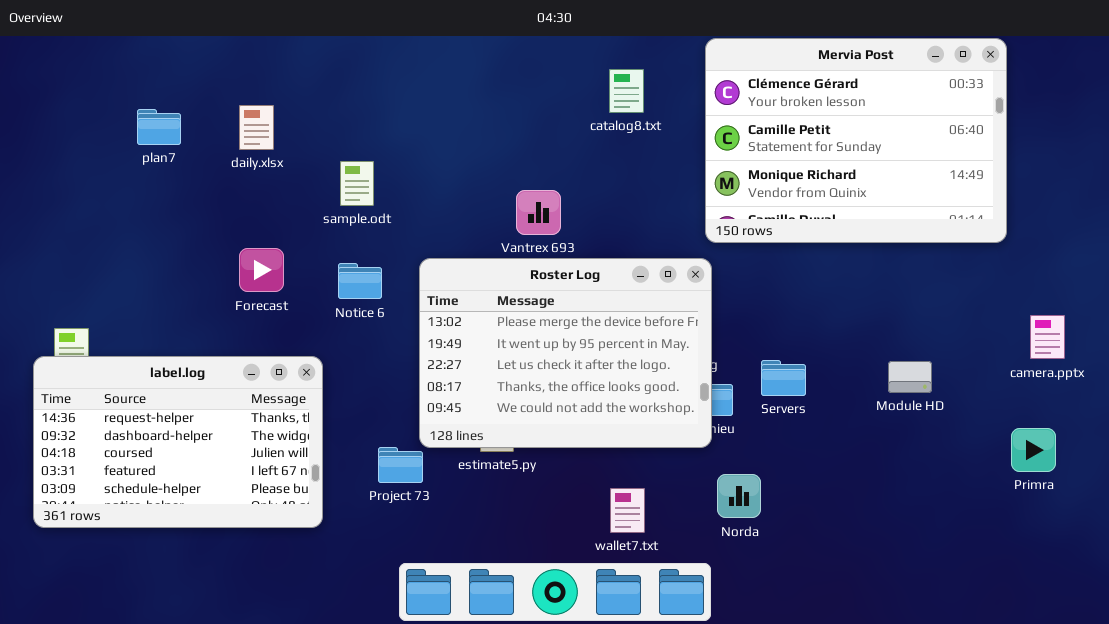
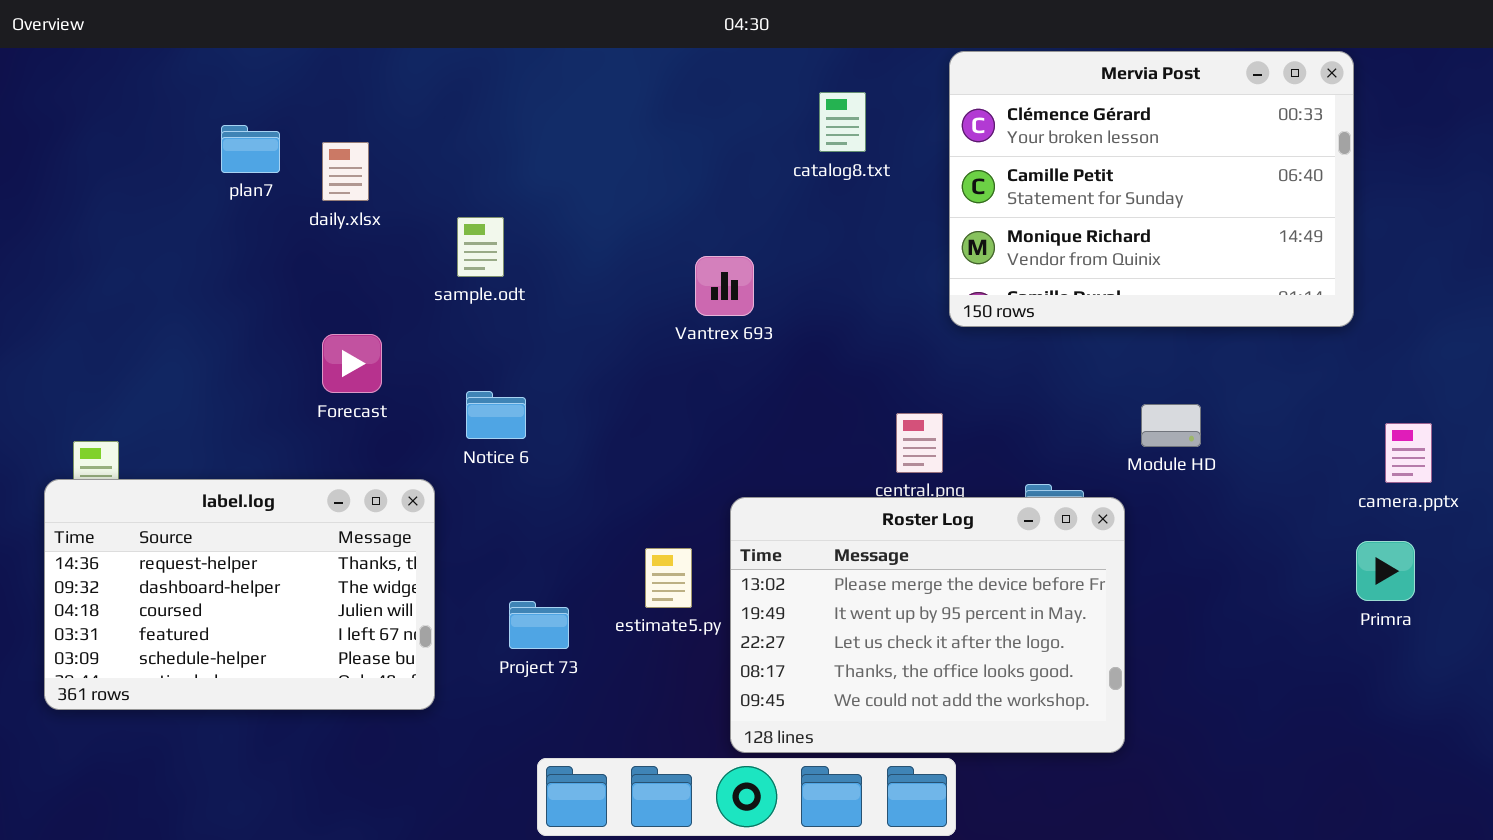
plan7: [137,109,181,145] -> [221,125,280,173], moved
Roster Log: [419,258,712,448] -> [730,497,1125,753], moved
Notice 6: [338,263,382,299] -> [466,391,526,439], moved
Module HD: [888,361,932,393] -> [1141,404,1201,447], moved
Primra: [1011,428,1056,472] -> [1356,541,1415,601], moved

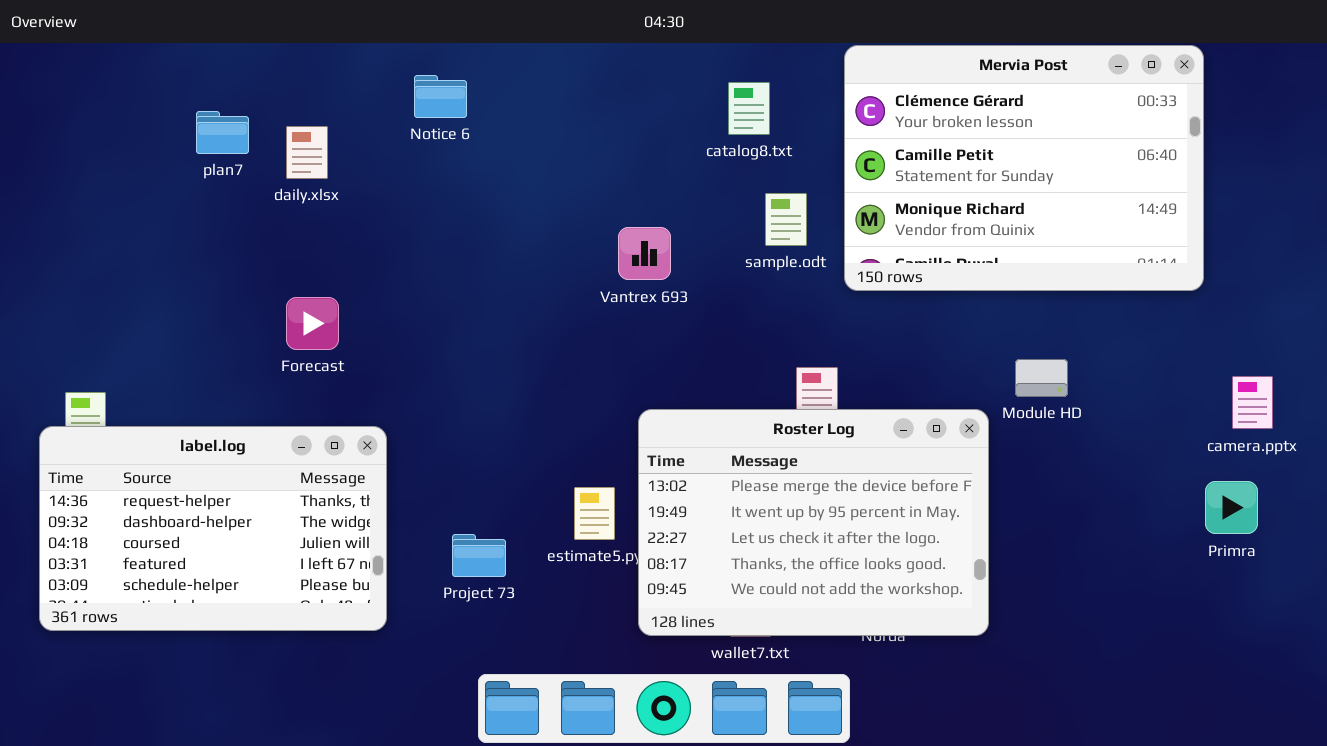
sample.odt: [457,217,504,277] -> [765,193,807,246], moved
Notice 6: [466,391,526,439] -> [414,75,467,118], moved
Roster Log: [730,497,1125,753] -> [638,409,989,636], moved

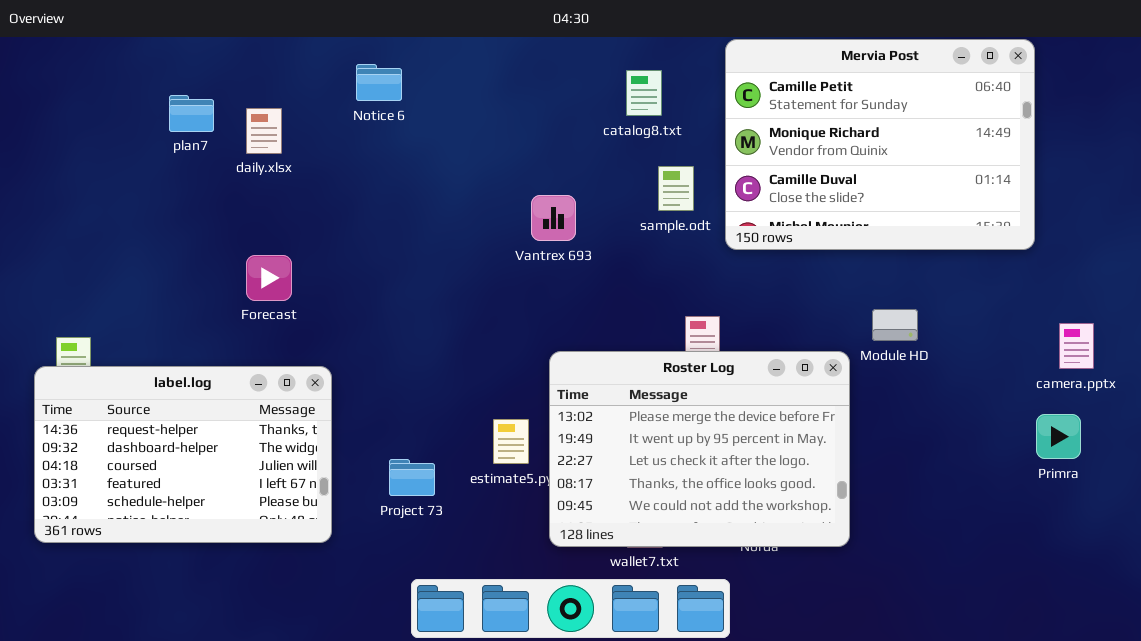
Mervia Post: [844,45,1204,291] -> [725,39,1035,250], scrolled down 1 row

